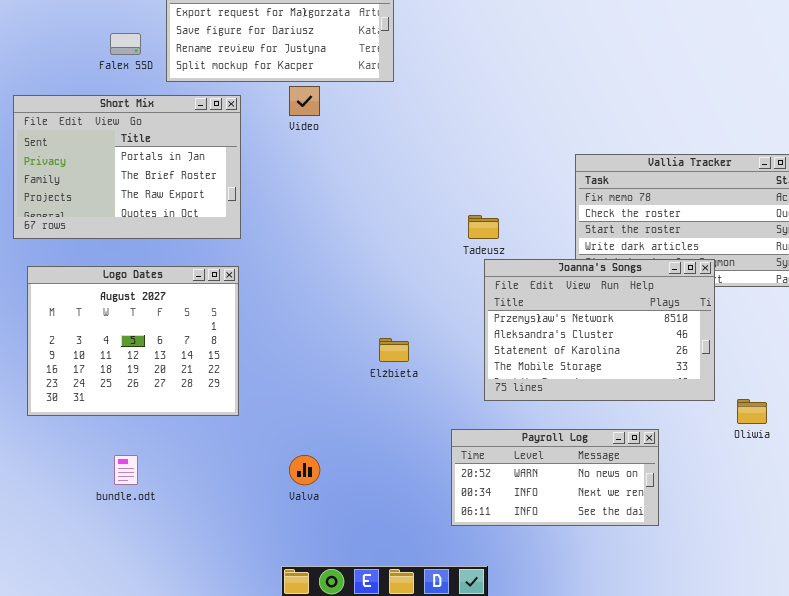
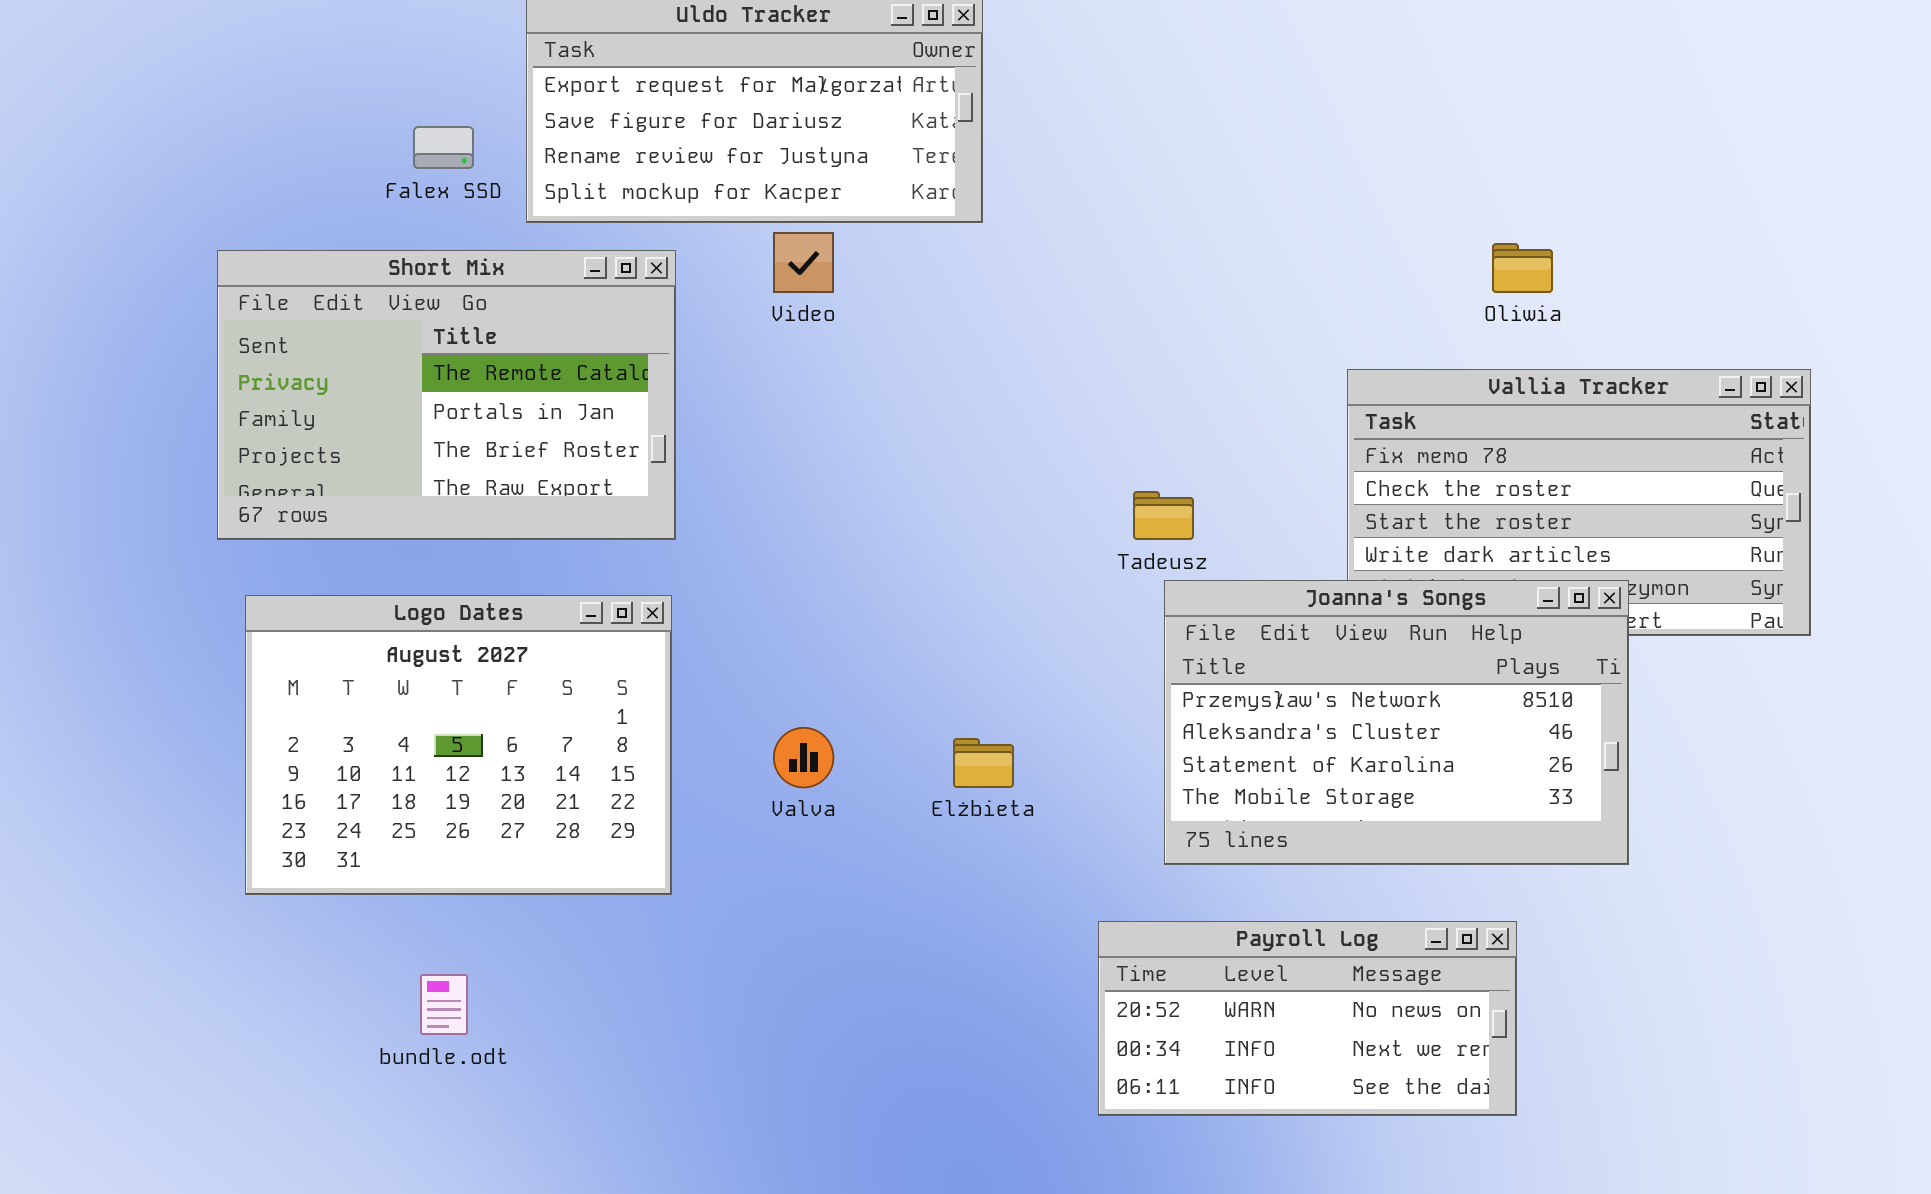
Short Mix: [13,95,241,239] -> [217,250,676,540], scrolled up 1 row
Oliwia: [737,399,767,424] -> [1492,243,1553,293], moved
Valva: [289,455,320,485] -> [773,727,834,788], moved

